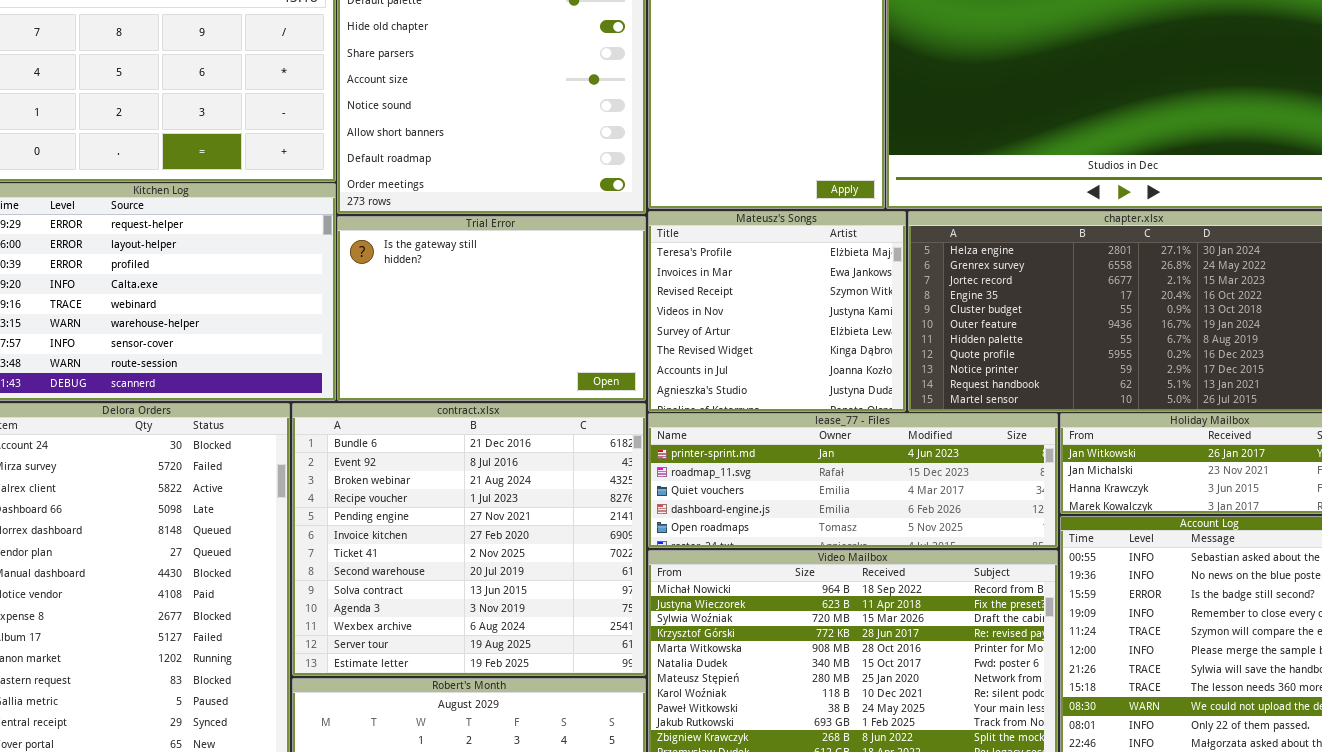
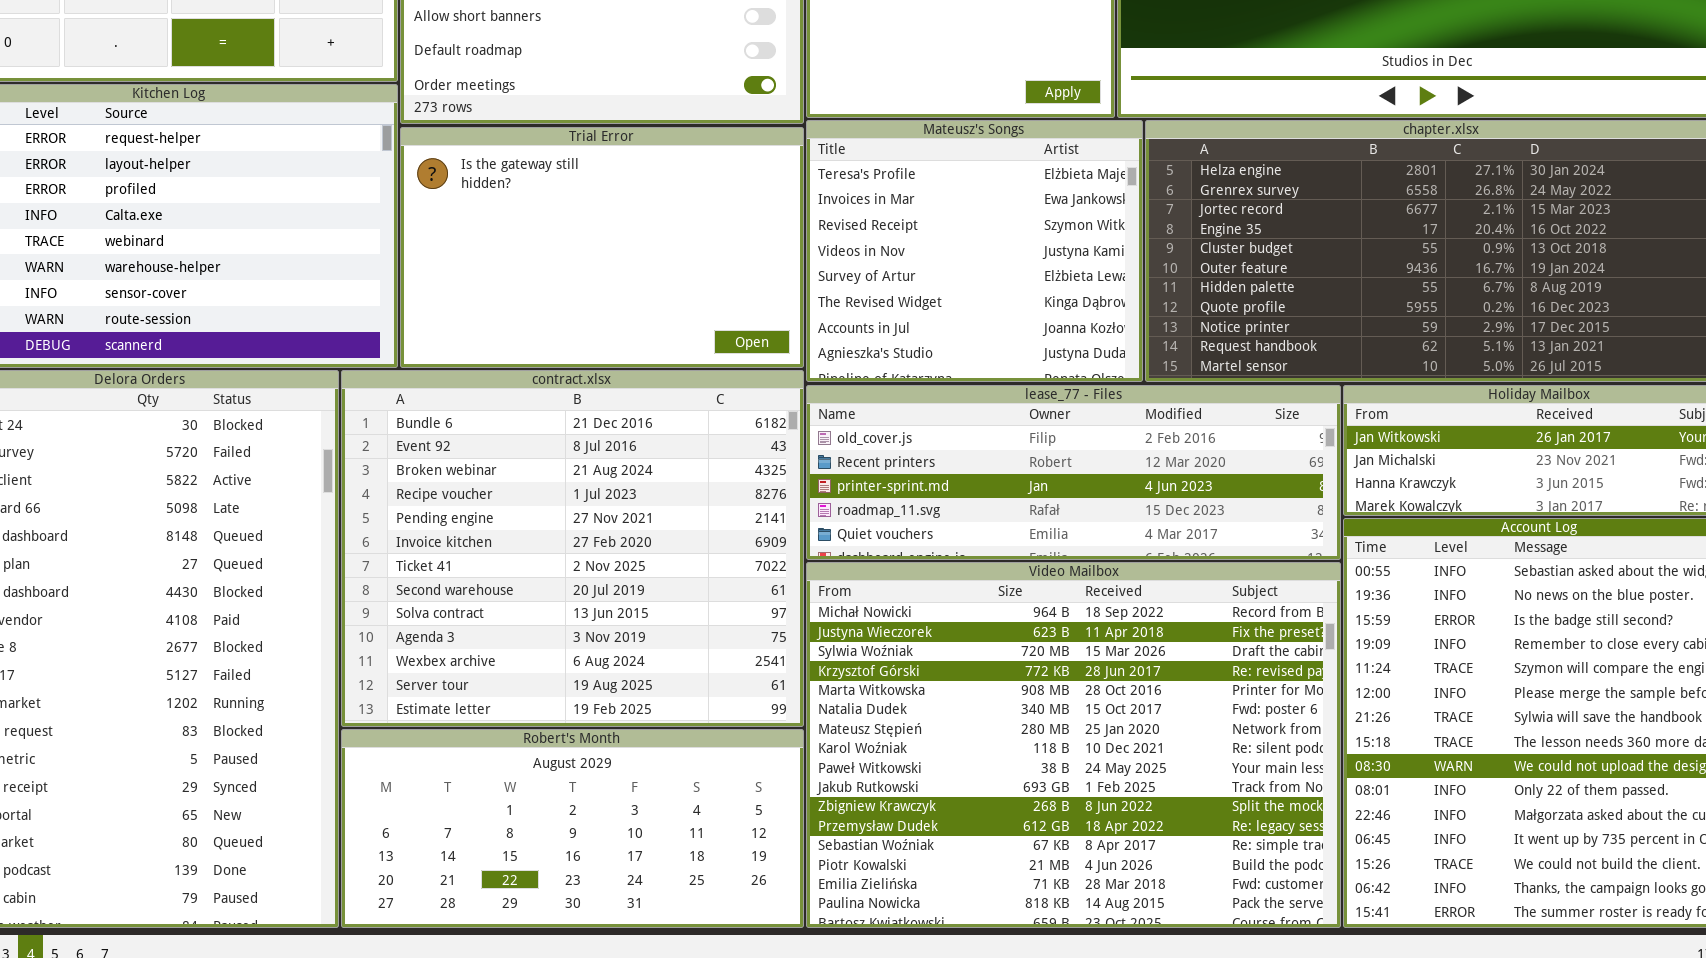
lease_77 - Files: [648,413,1058,548] -> [806,385,1341,560], scrolled up 2 rows

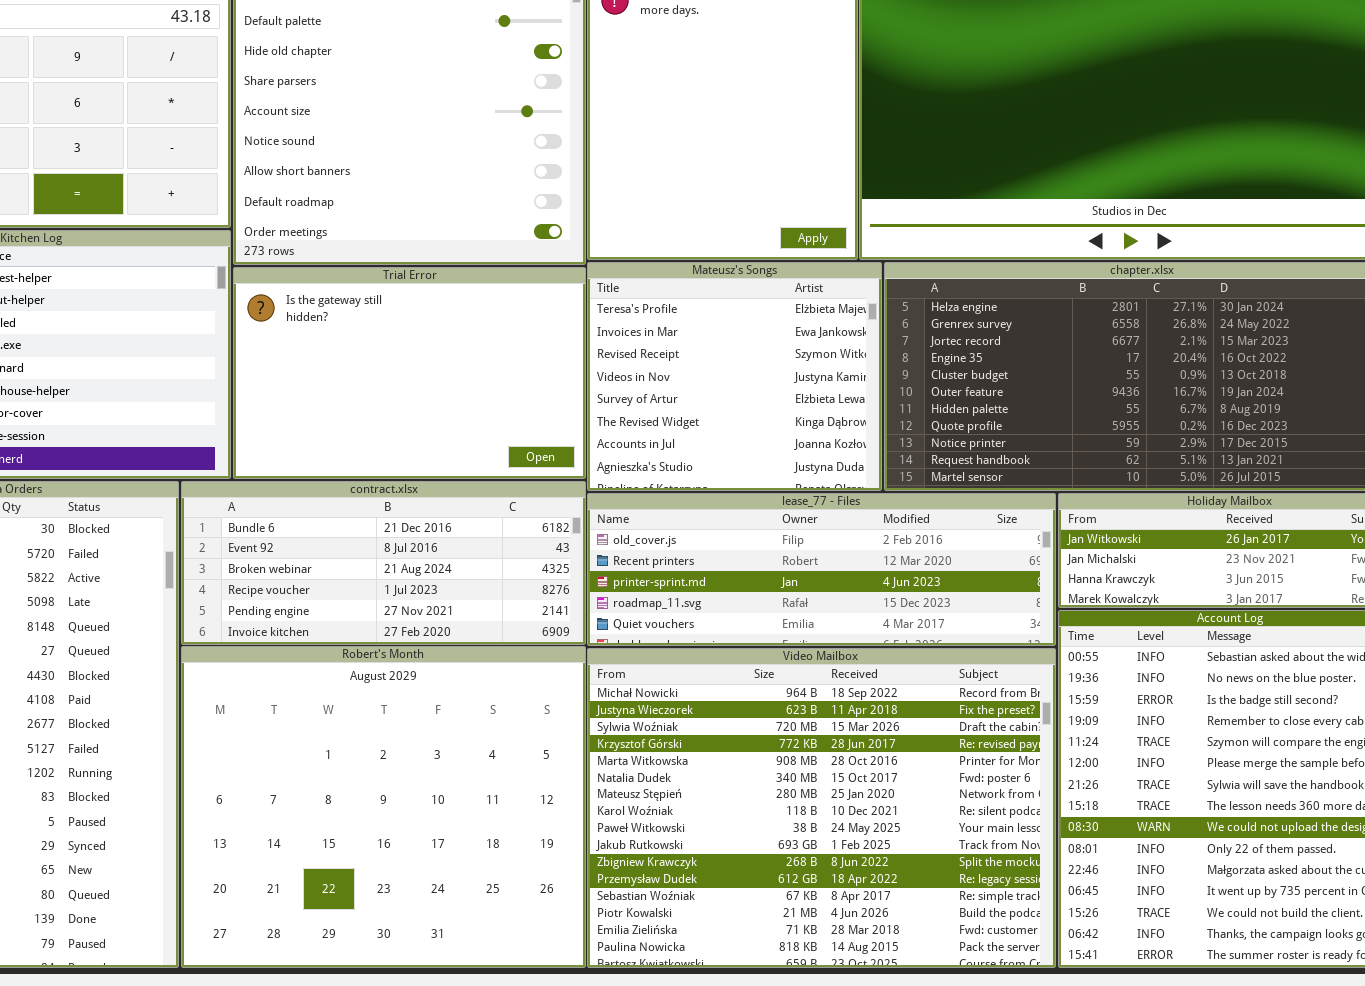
contract.xlsx: [341,370,804,727] -> [181,481,586,645], resized
Robert's Month: [341,729,804,928] -> [181,646,586,968], resized

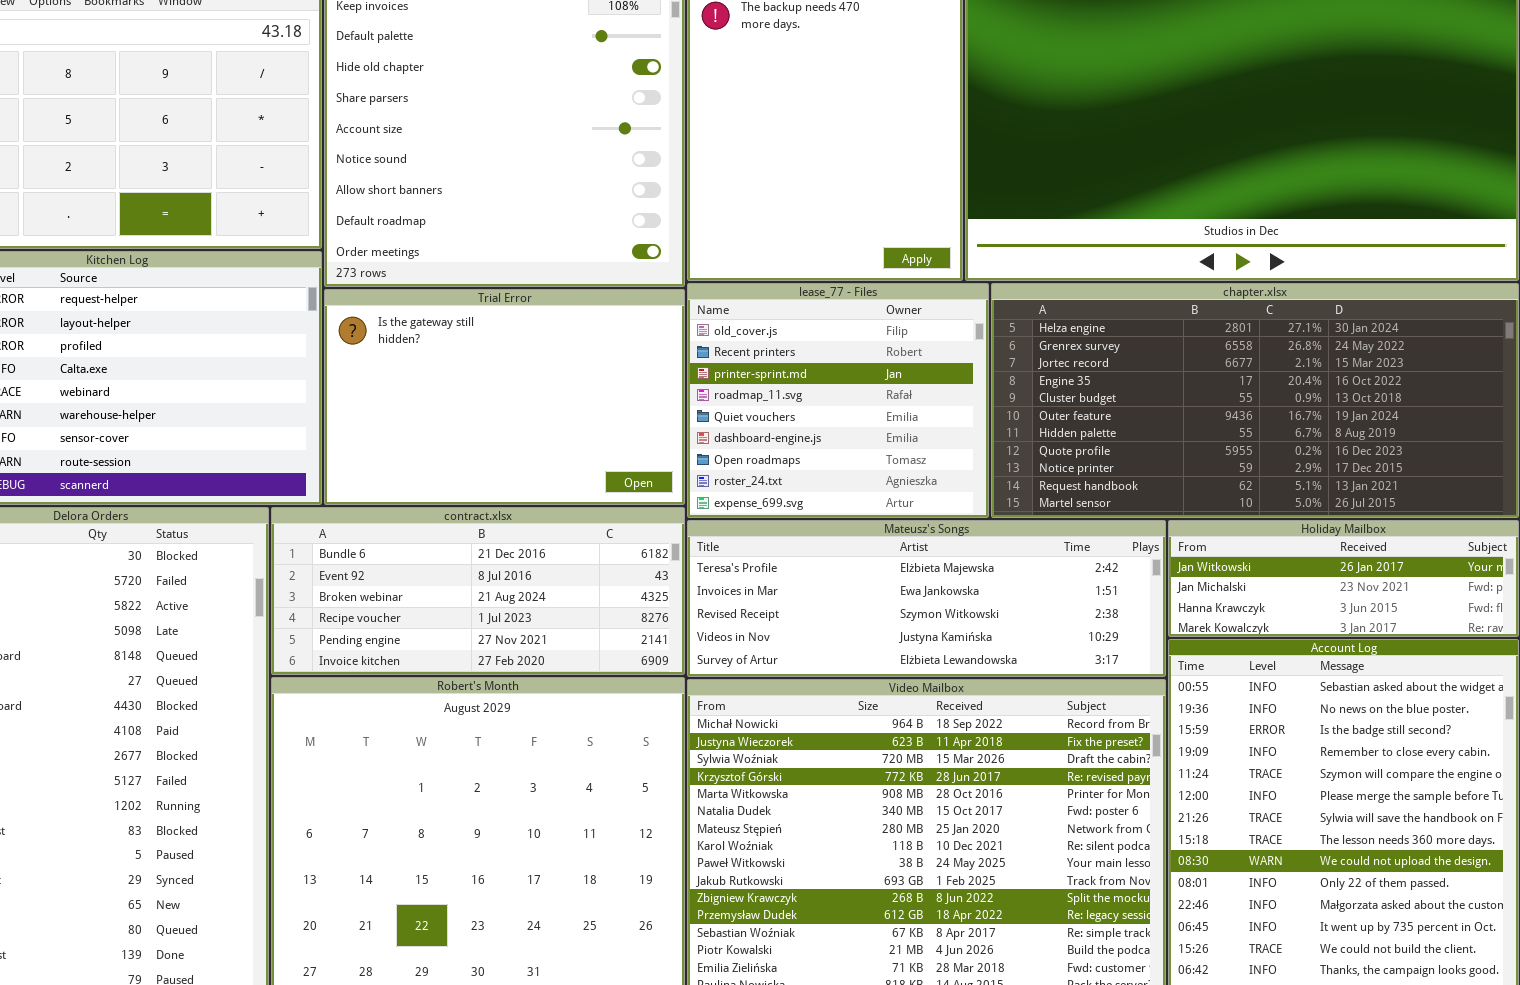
Mateusz's Songs: [587,262,882,491] -> [687,520,1166,677], moved, resized
lease_77 - Files: [587,493,1056,646] -> [687,283,989,518], moved, resized

